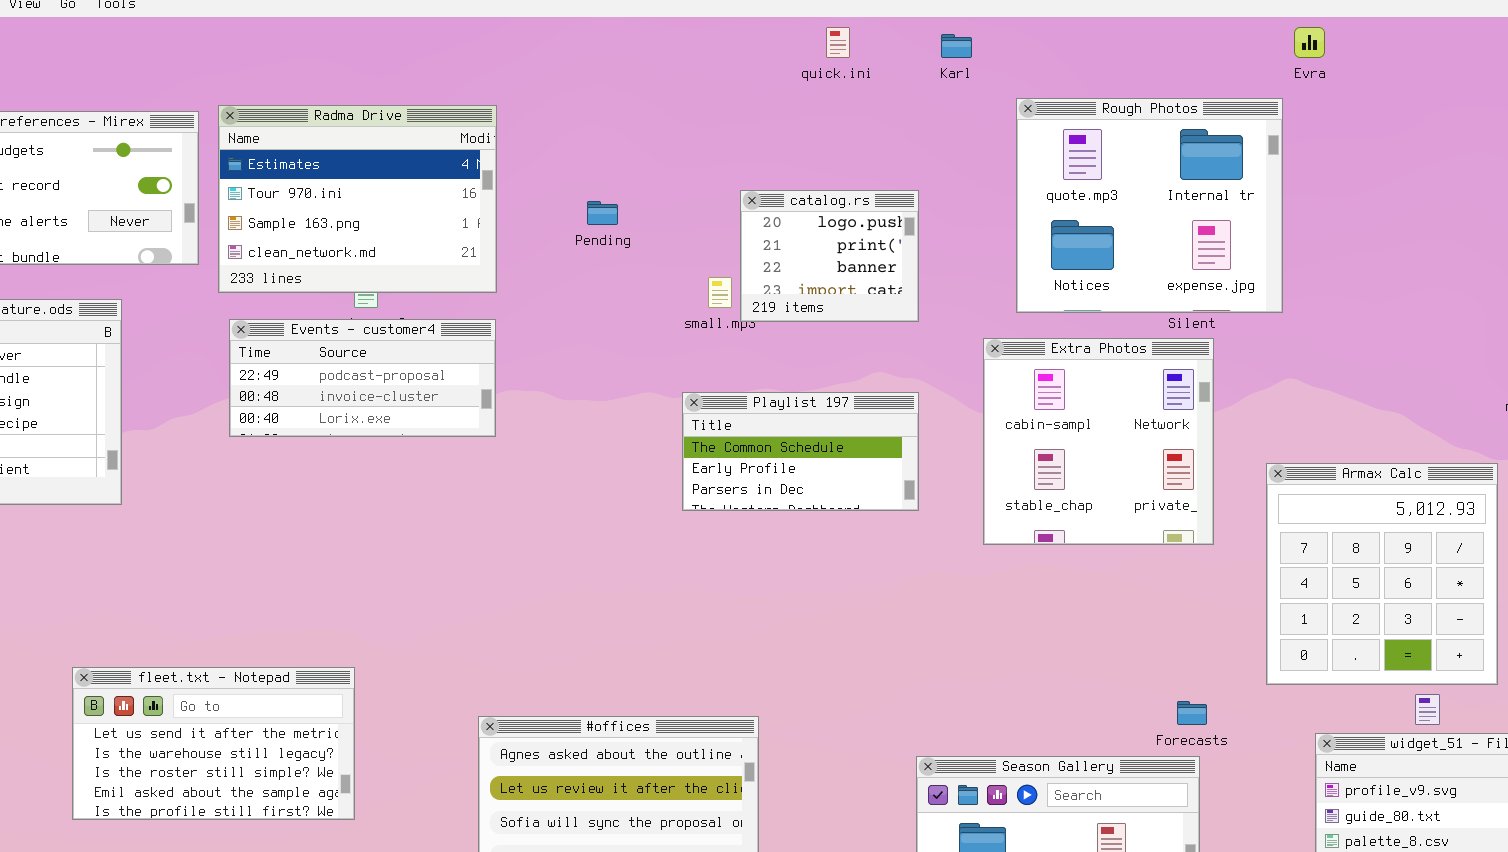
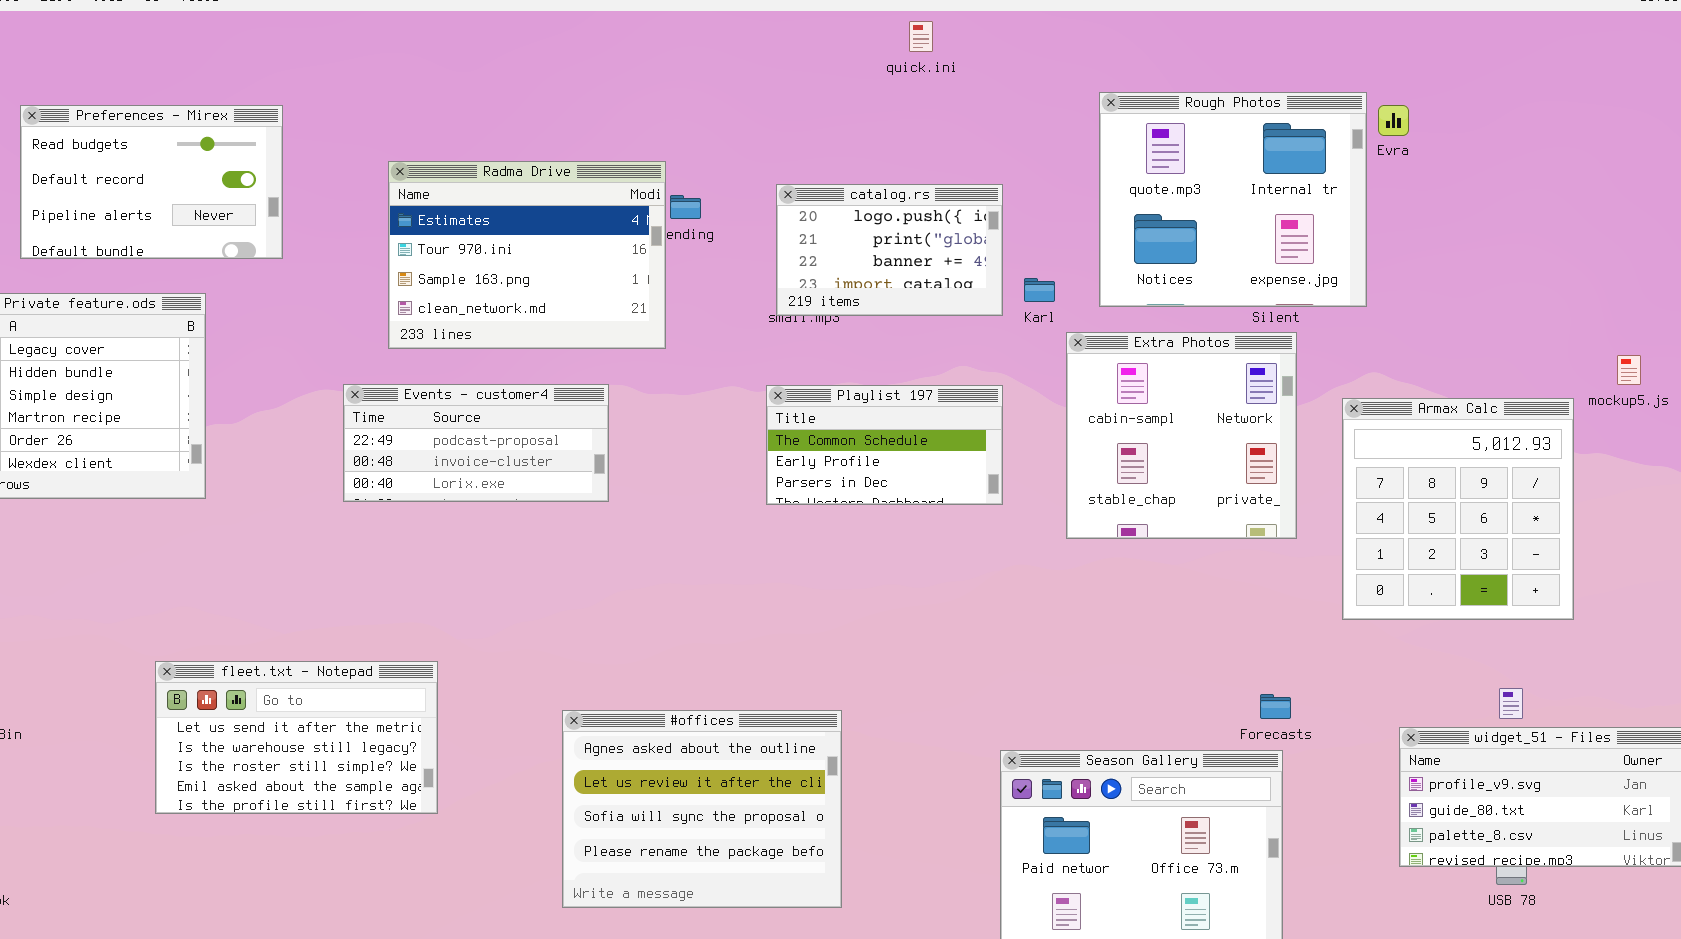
Evra: [1294,27,1325,58] -> [1378,105,1409,136], moved
Karl: [941,34,972,58] -> [1024,278,1055,302], moved
Radma Drive: [218,105,497,293] -> [388,161,666,349], moved
catalog.rs: [740,190,919,322] -> [776,184,1003,316], resized
Events - customer4: [229,319,496,437] -> [343,384,609,502], moved
Armax Calc: [1266,463,1498,685] -> [1342,398,1574,620], moved

